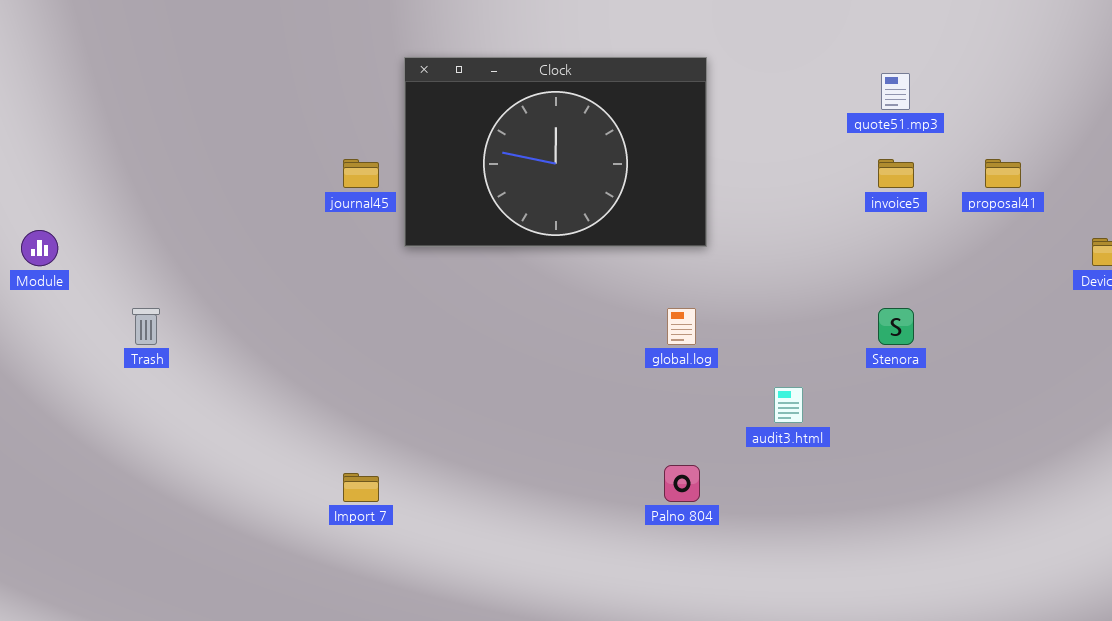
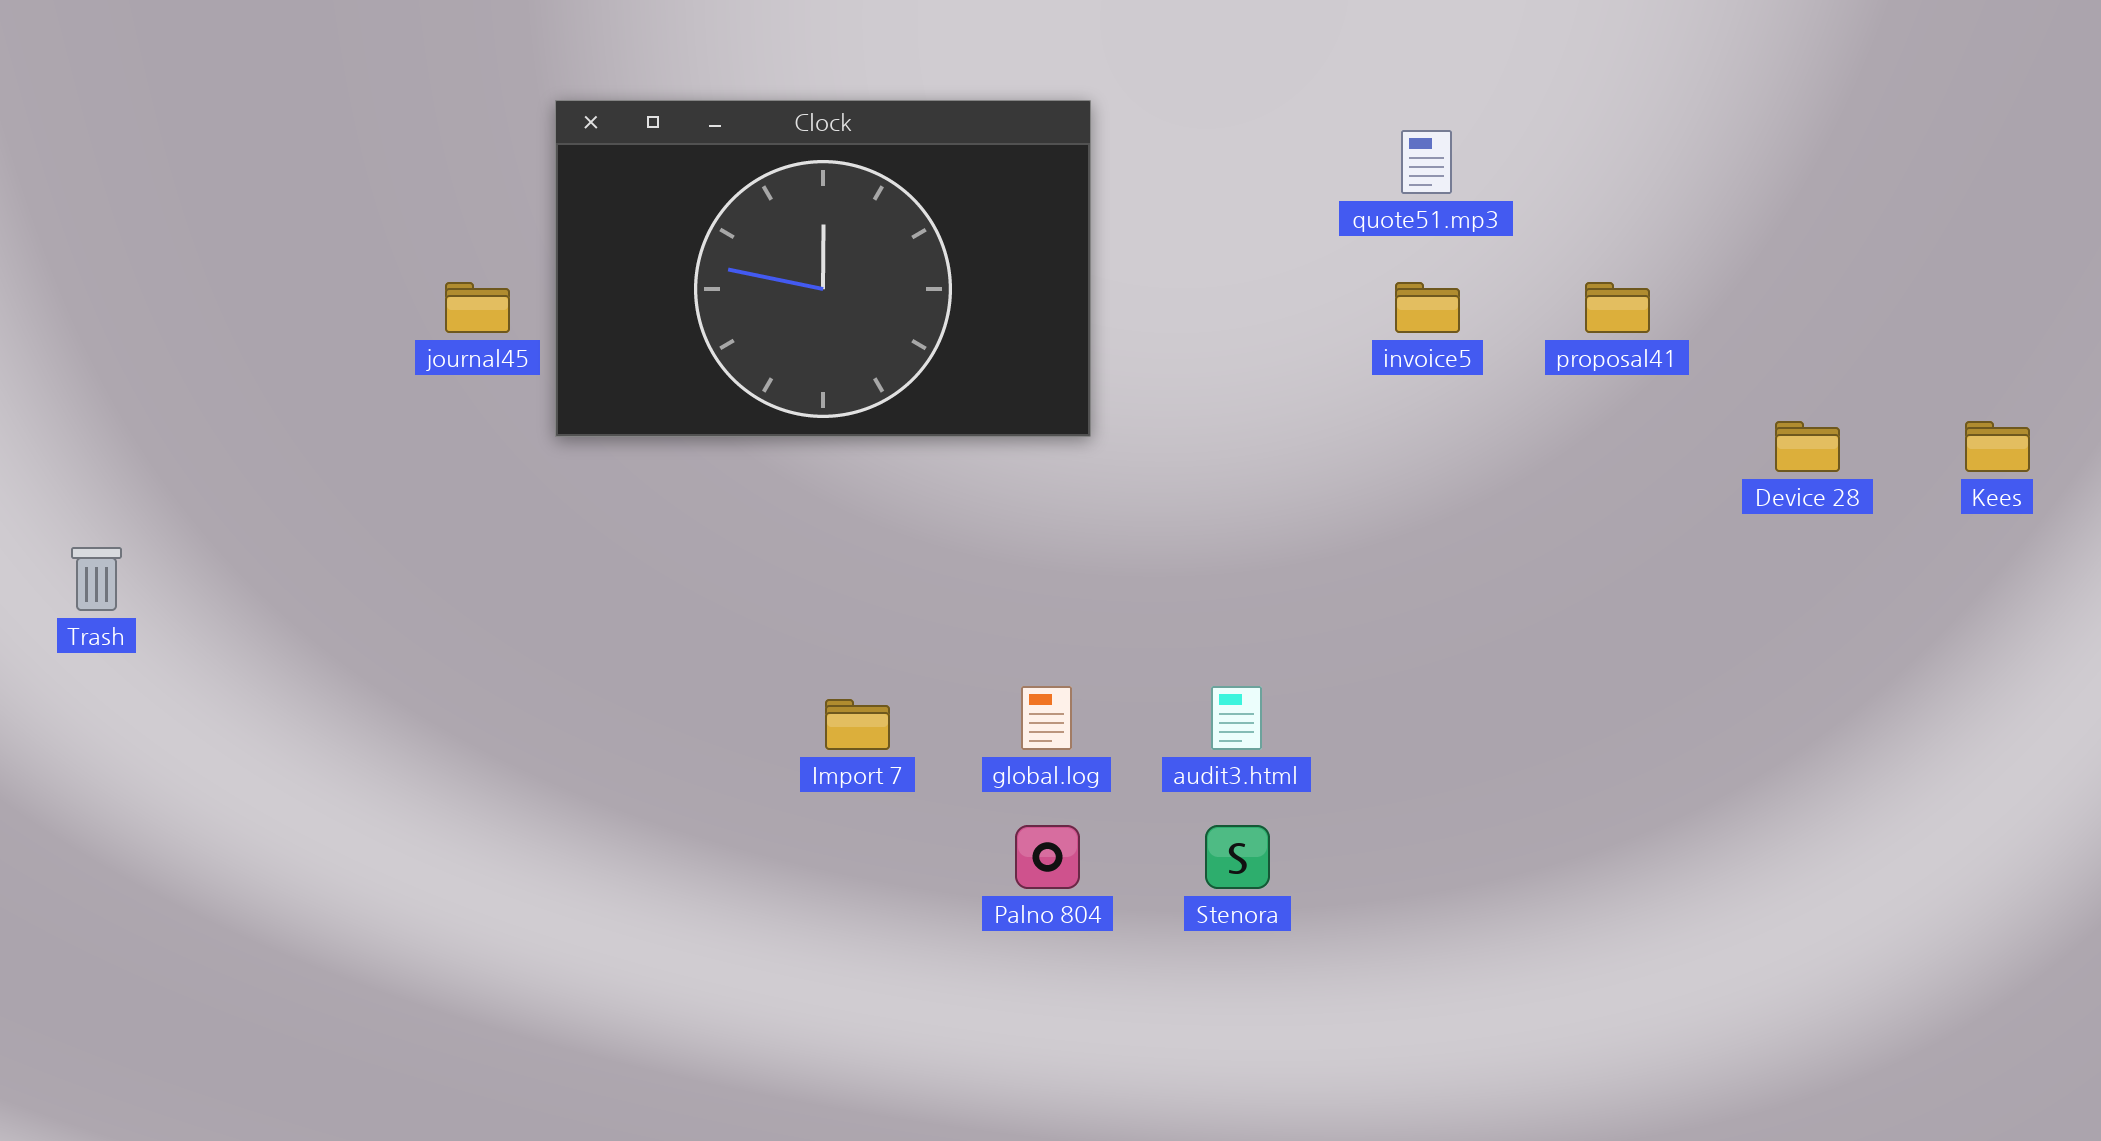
global.log: [667,308,696,345] -> [1021,686,1072,750], moved
Stenora: [878,308,914,345] -> [1205,825,1270,889], moved
Import 7: [343,473,379,502] -> [825,699,890,750], moved

